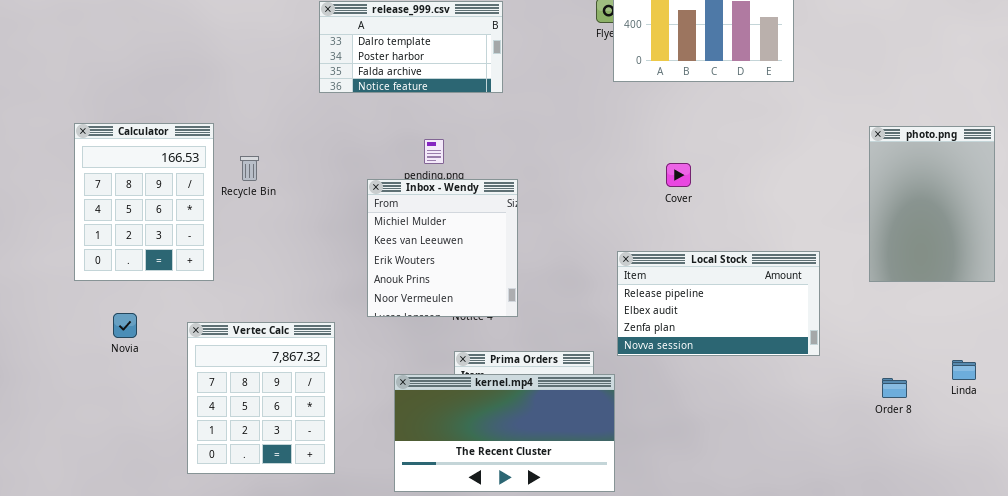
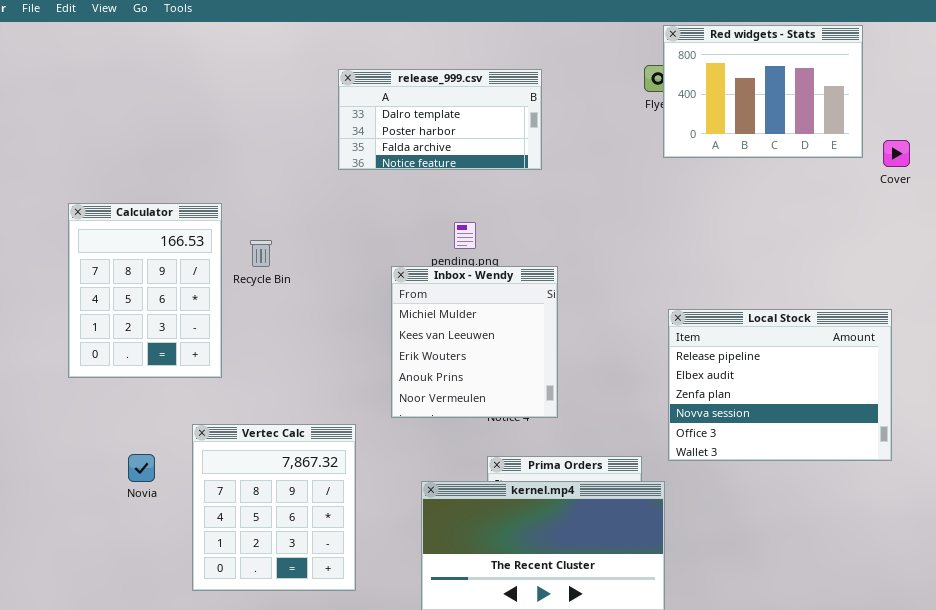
Cover: [666,163,691,187] -> [883,140,910,167], moved
Local Stock: [617,251,820,356] -> [668,309,892,461], resized
Novia: [113,313,137,338] -> [128,454,155,482], moved

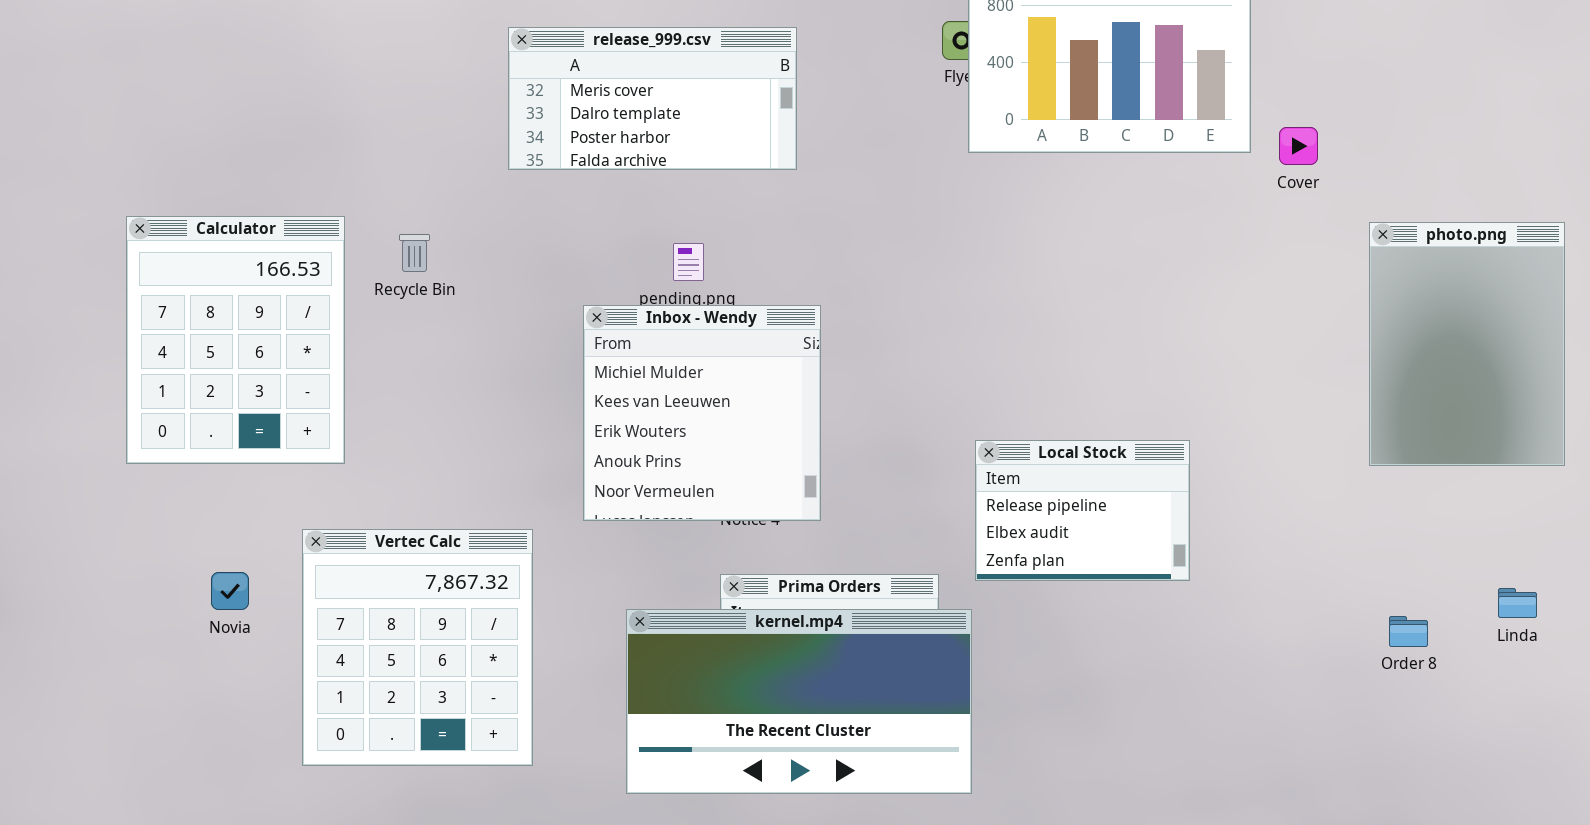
release_999.csv: [338,69,542,170] -> [508,27,797,170], scrolled up 1 row
Recycle Bin: [250,240,272,267] -> [399,234,430,272], moved
Local Stock: [668,309,892,461] -> [975,440,1190,581], resized

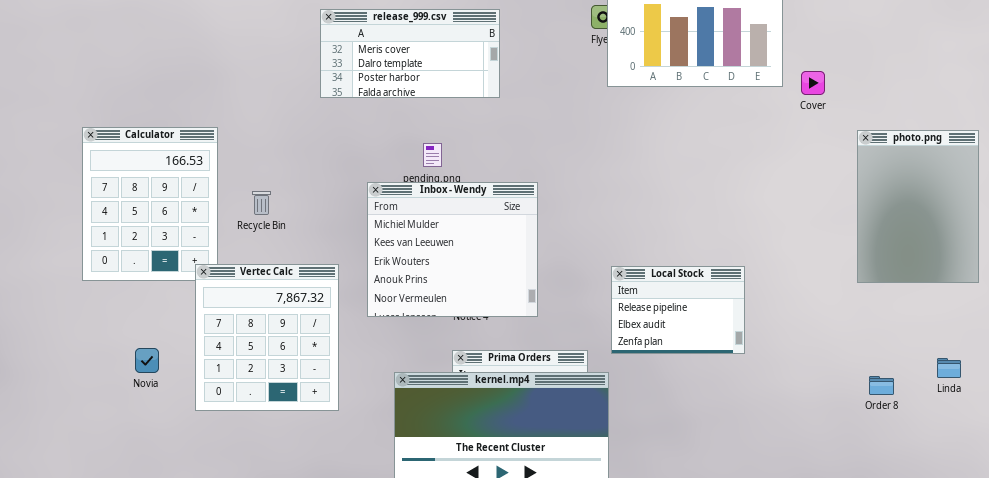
Recycle Bin: [399,234,430,272] -> [252,191,271,215], moved
Inbox - Wendy: [583,305,821,521] -> [367,182,538,317], resized
Vertec Calc: [302,529,533,766] -> [195,264,339,411], moved

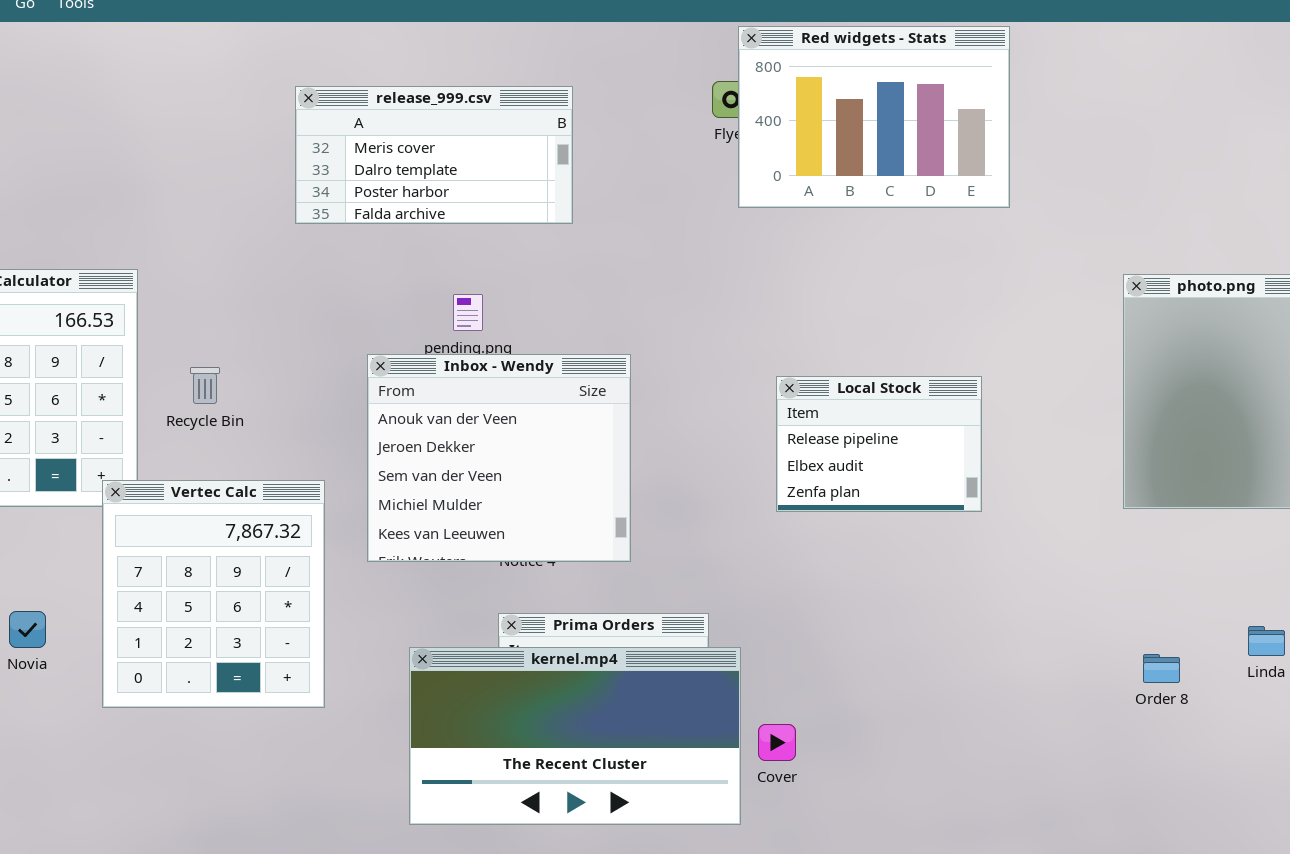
Cover: [801,71,825,95] -> [758,724,796,761], moved
Inbox - Wendy: [367,182,538,317] -> [367,354,631,562], scrolled up 3 rows
Local Stock: [611,266,745,354] -> [776,376,982,512], moved

